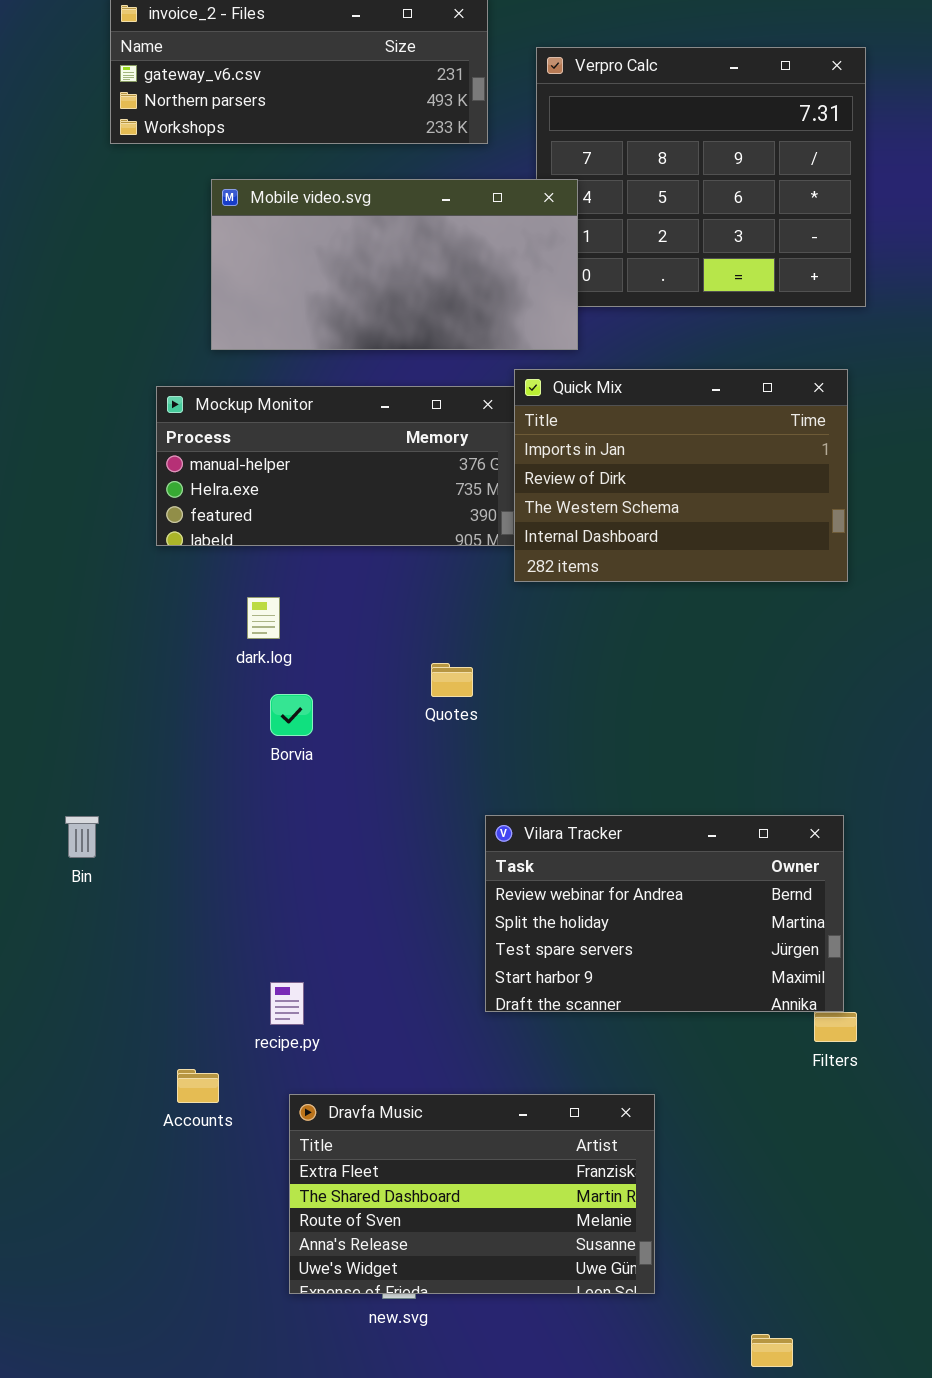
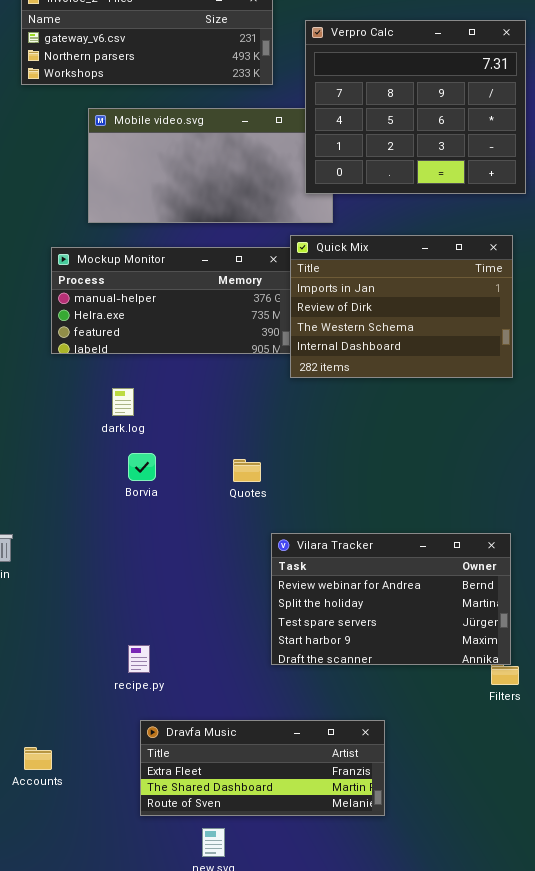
Verpro Calc: [536,47,866,307] -> [305,20,526,194], raised
Quotes: [431,663,473,697] -> [233,459,261,482], moved
Accounts: [177,1069,219,1103] -> [24,747,52,770], moved
Dravfa Music: [289,1094,655,1294] -> [140,720,385,816], resized

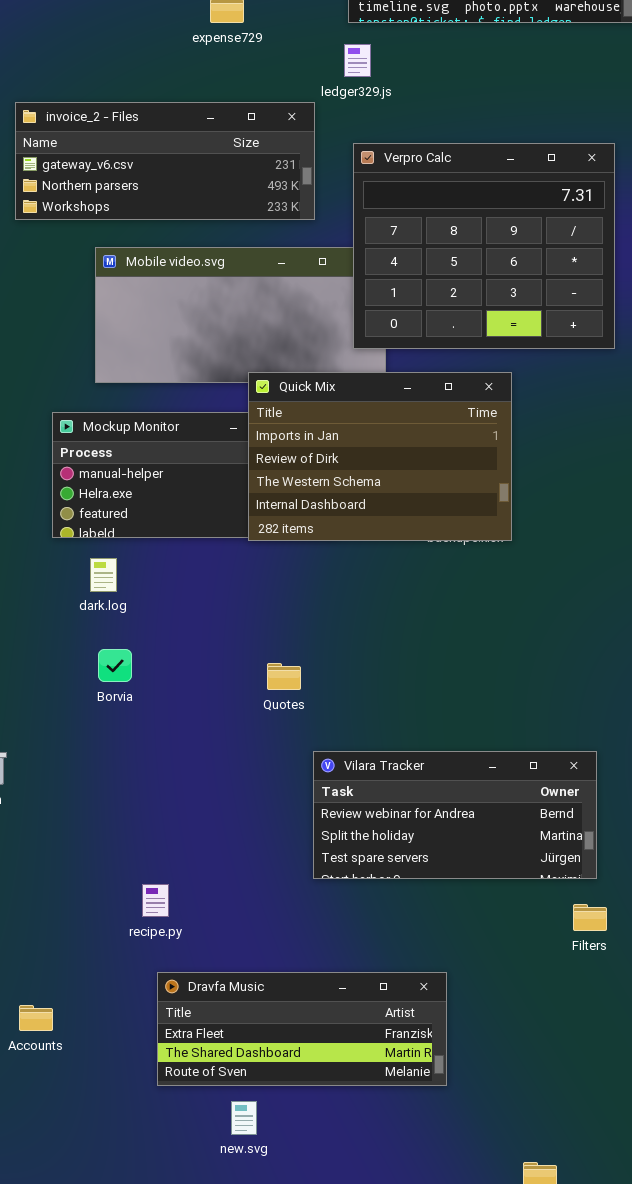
Quick Mix: [290,235,513,378] -> [248,372,512,541], moved
dark.log: [112,388,134,416] -> [90,558,117,592], moved
Borvia: [128,453,156,481] -> [98,649,132,682], moved
Vilara Tracker: [271,533,511,665] -> [313,751,597,879], resized

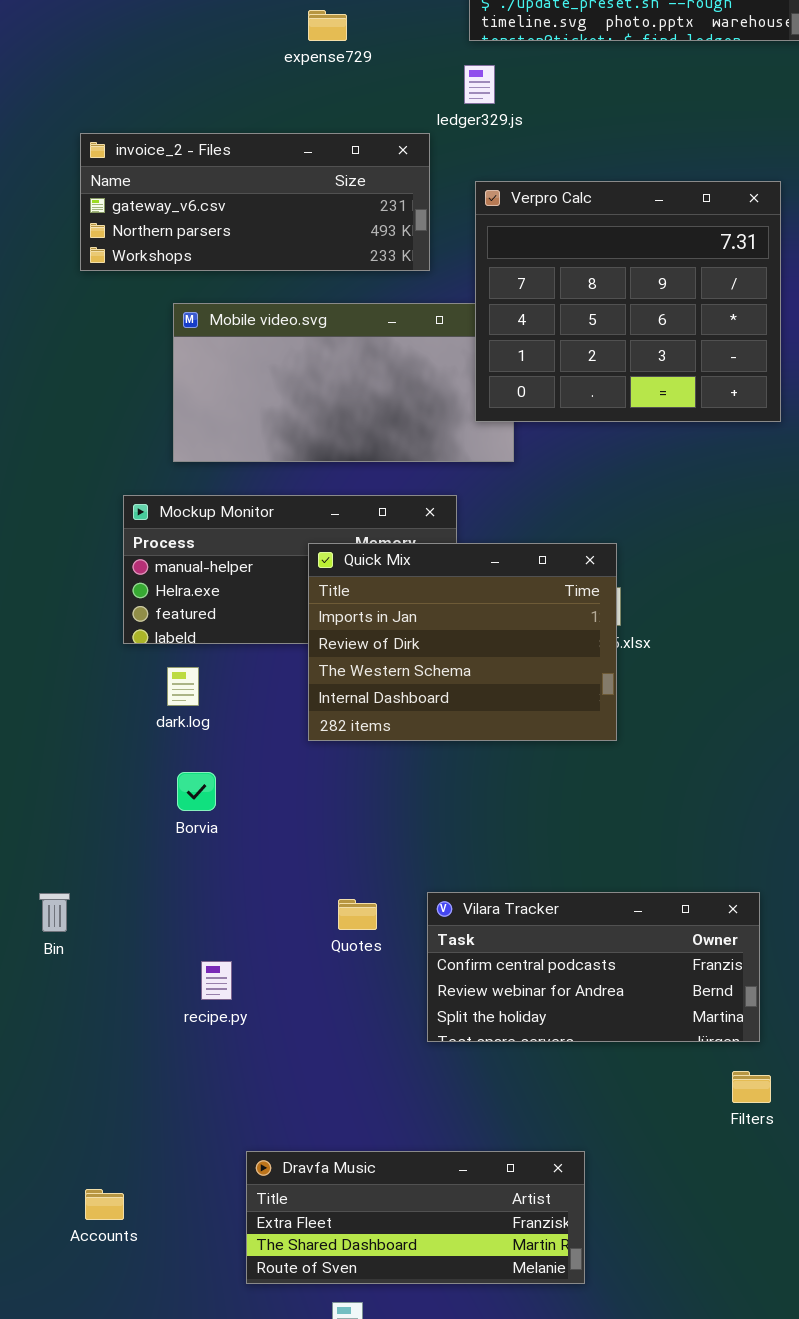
Quick Mix: [248,372,512,541] -> [308,543,617,741], moved
Quotes: [267,663,301,690] -> [338,899,377,930], moved
Vilara Tracker: [313,751,597,879] -> [427,892,760,1042], scrolled up 1 row
recipe.py: [142,884,169,917] -> [201,961,232,1000], moved

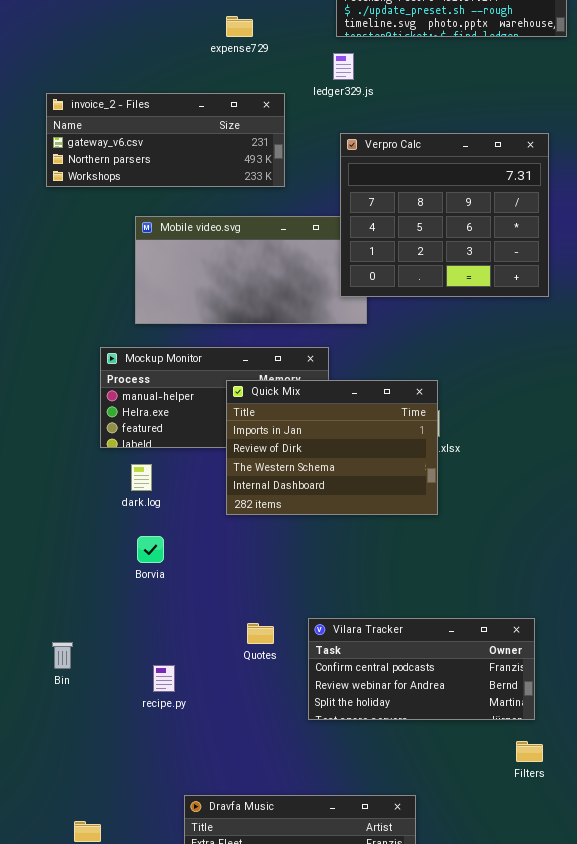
invoice_2 - Files: [80,133,430,271] -> [46,93,285,187], moved
Bin: [39,893,70,932] -> [52,642,73,669], moved

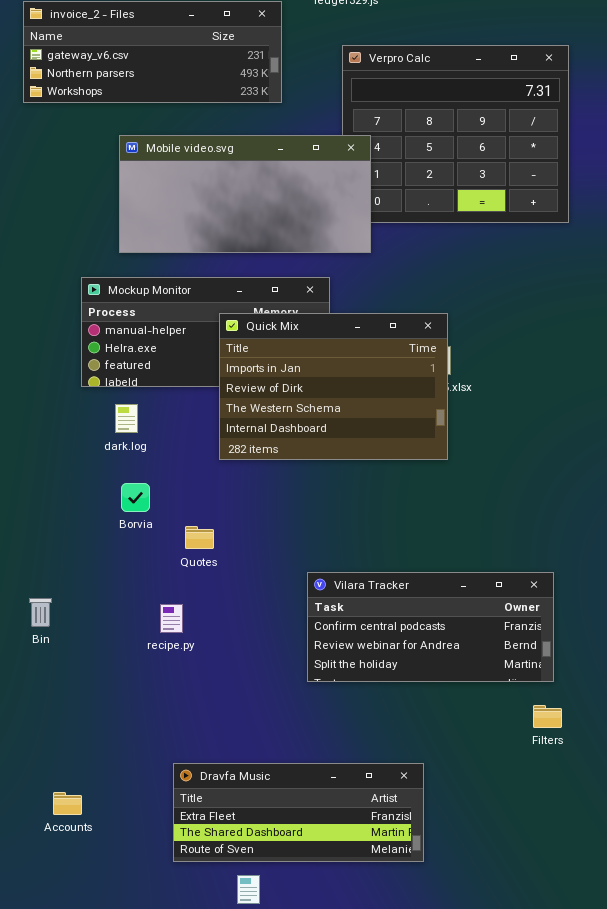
Mobile video.svg: [135,216,367,324] -> [119,135,371,253], raised
Quotes: [247,623,274,644] -> [185,526,214,549], moved
recipe.py: [153,665,175,692] -> [160,604,183,633], moved

